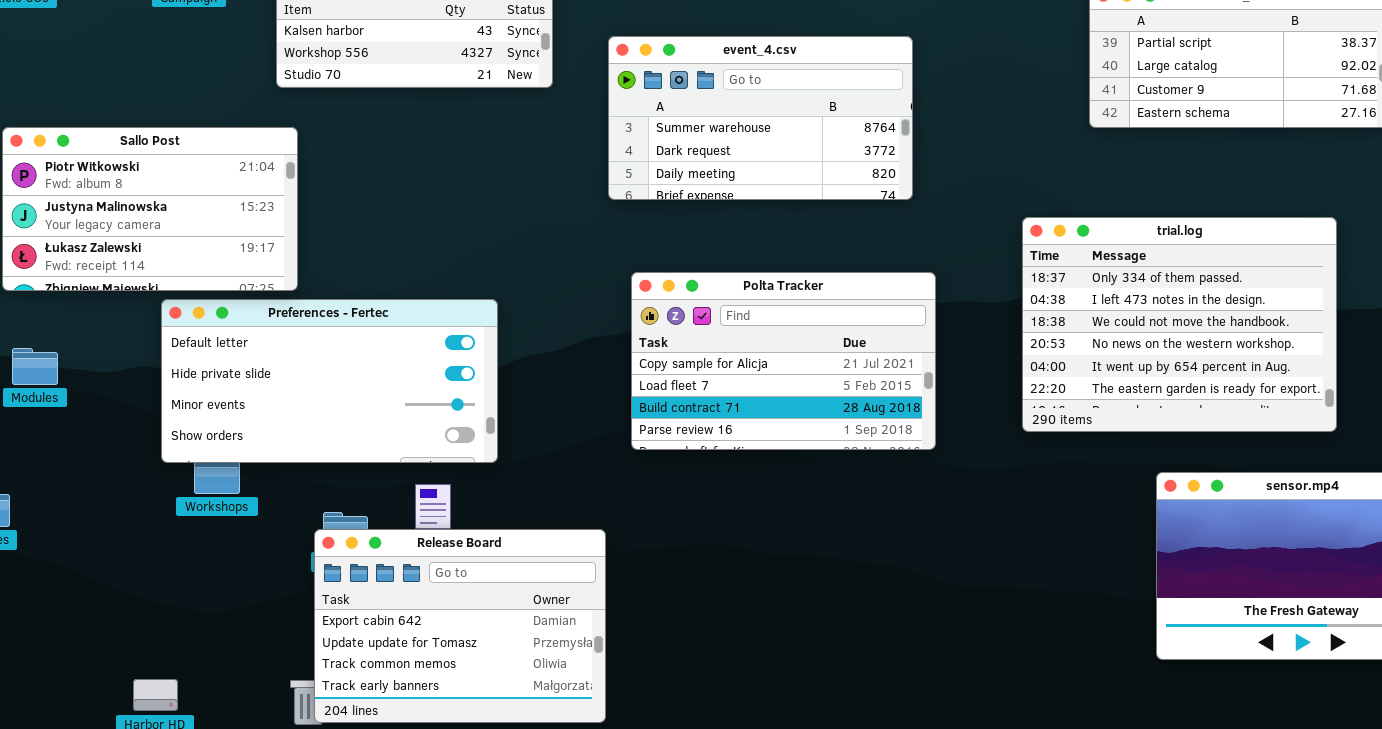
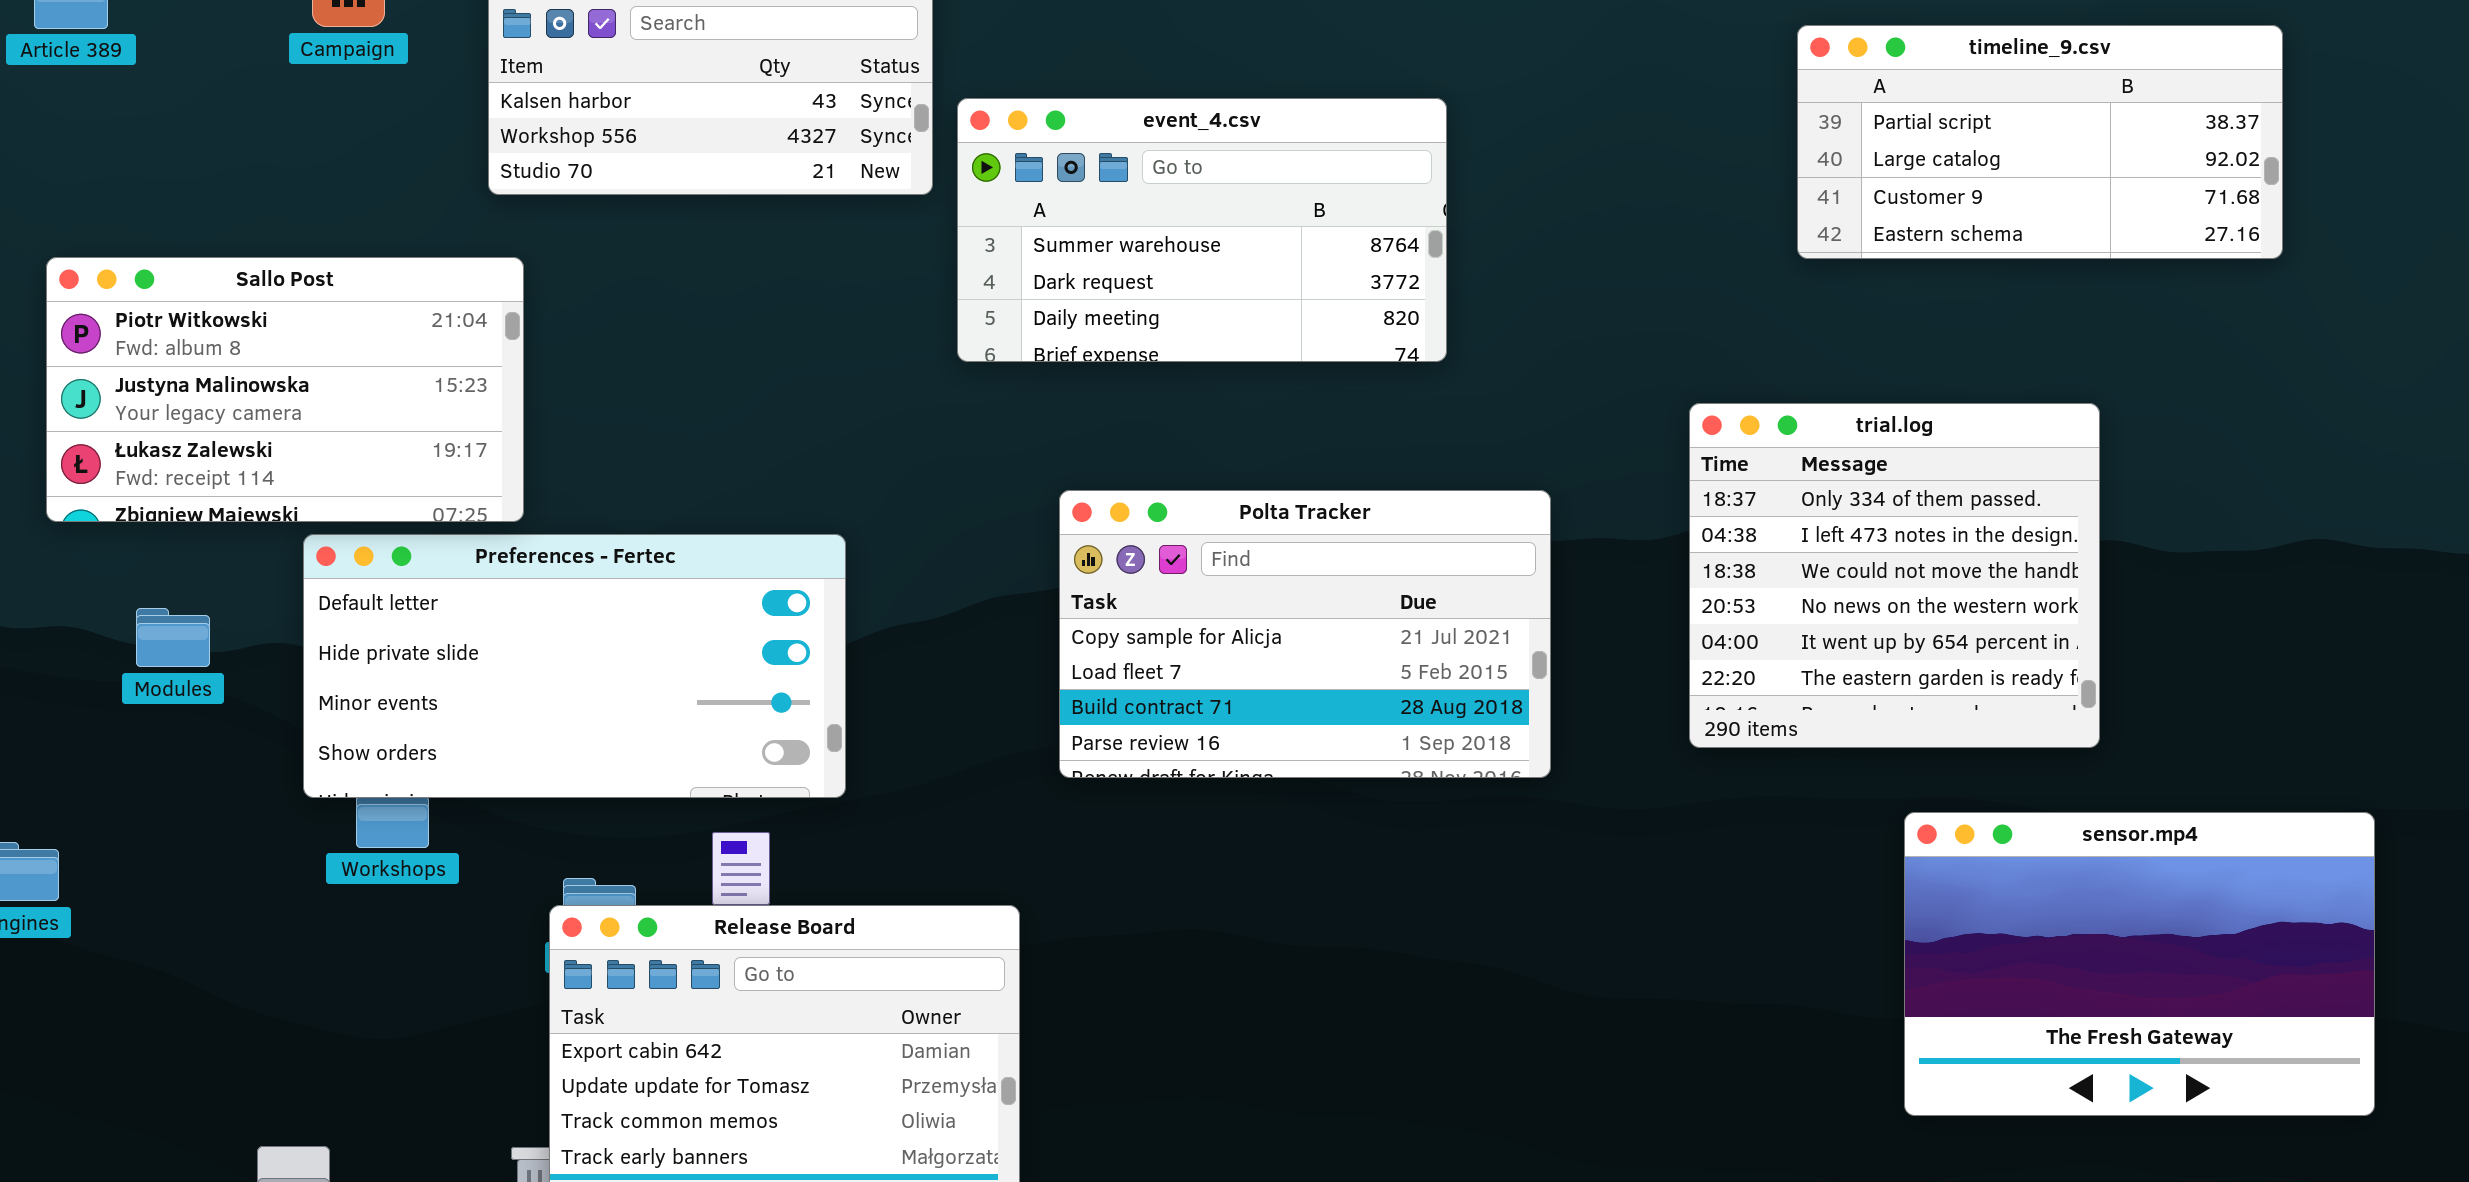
event_4.csv: [608,36,913,200] -> [957,98,1447,362], moved
trial.log: [1022,217,1337,432] -> [1689,403,2100,748], resized
Modules: [12,348,58,385] -> [136,608,210,667], moved

